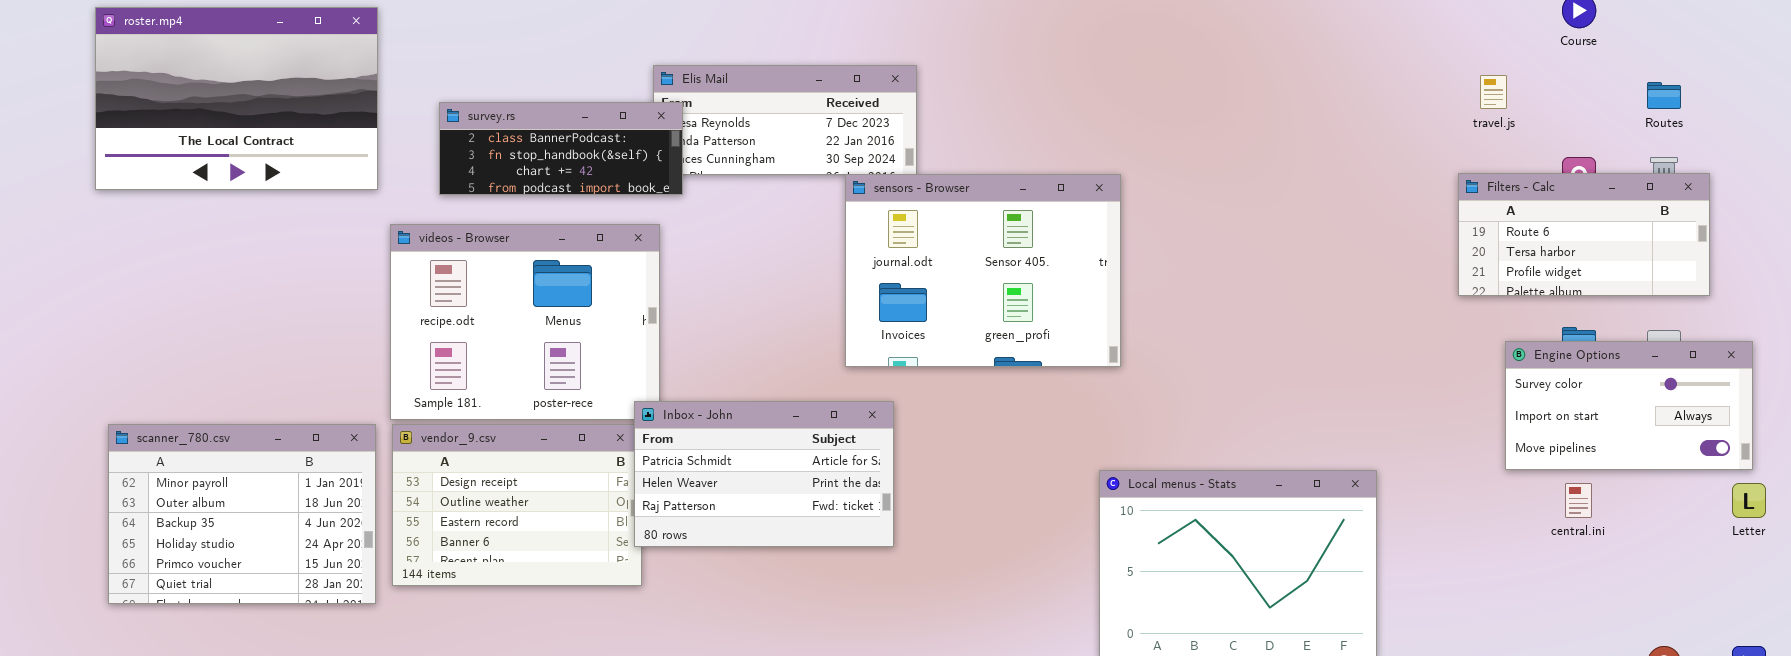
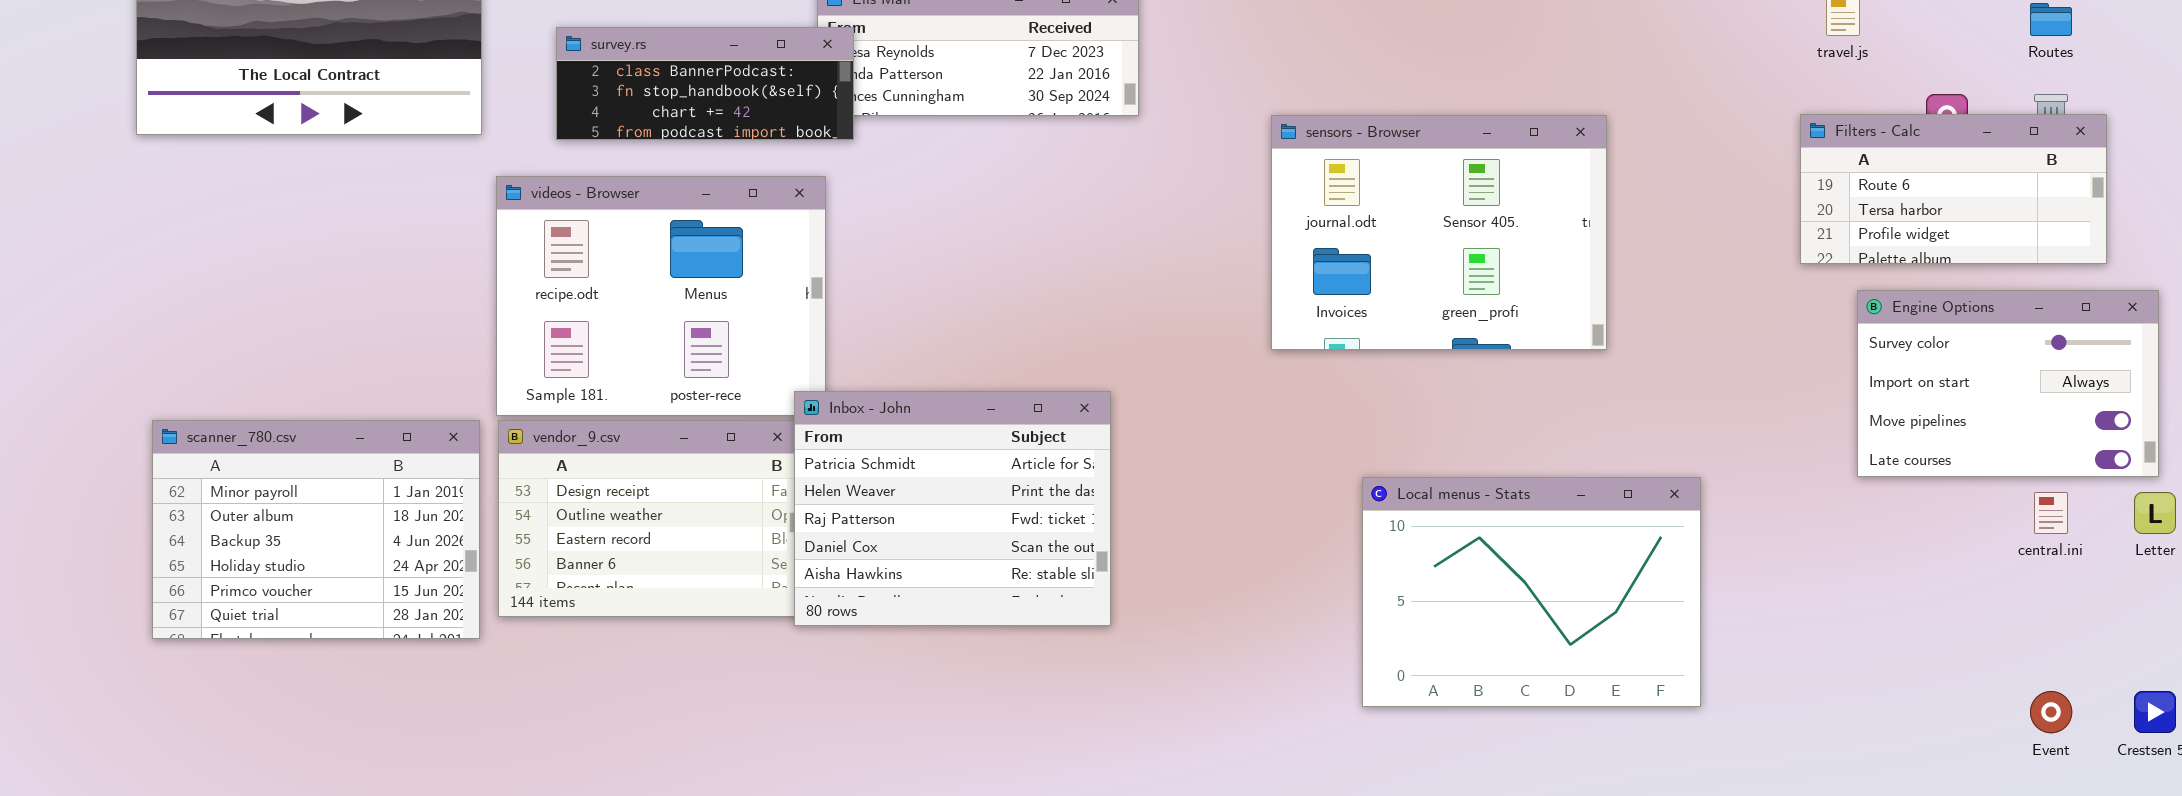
sensors - Browser: [845,174,1121,367] -> [1271,115,1607,350], moved
Engine Options: [1505,341,1753,470] -> [1857,290,2159,477], resized
Inbox - John: [634,401,894,547] -> [794,391,1111,626], resized
central.ini: [1565,483,1592,518] -> [2034,492,2068,534], moved

